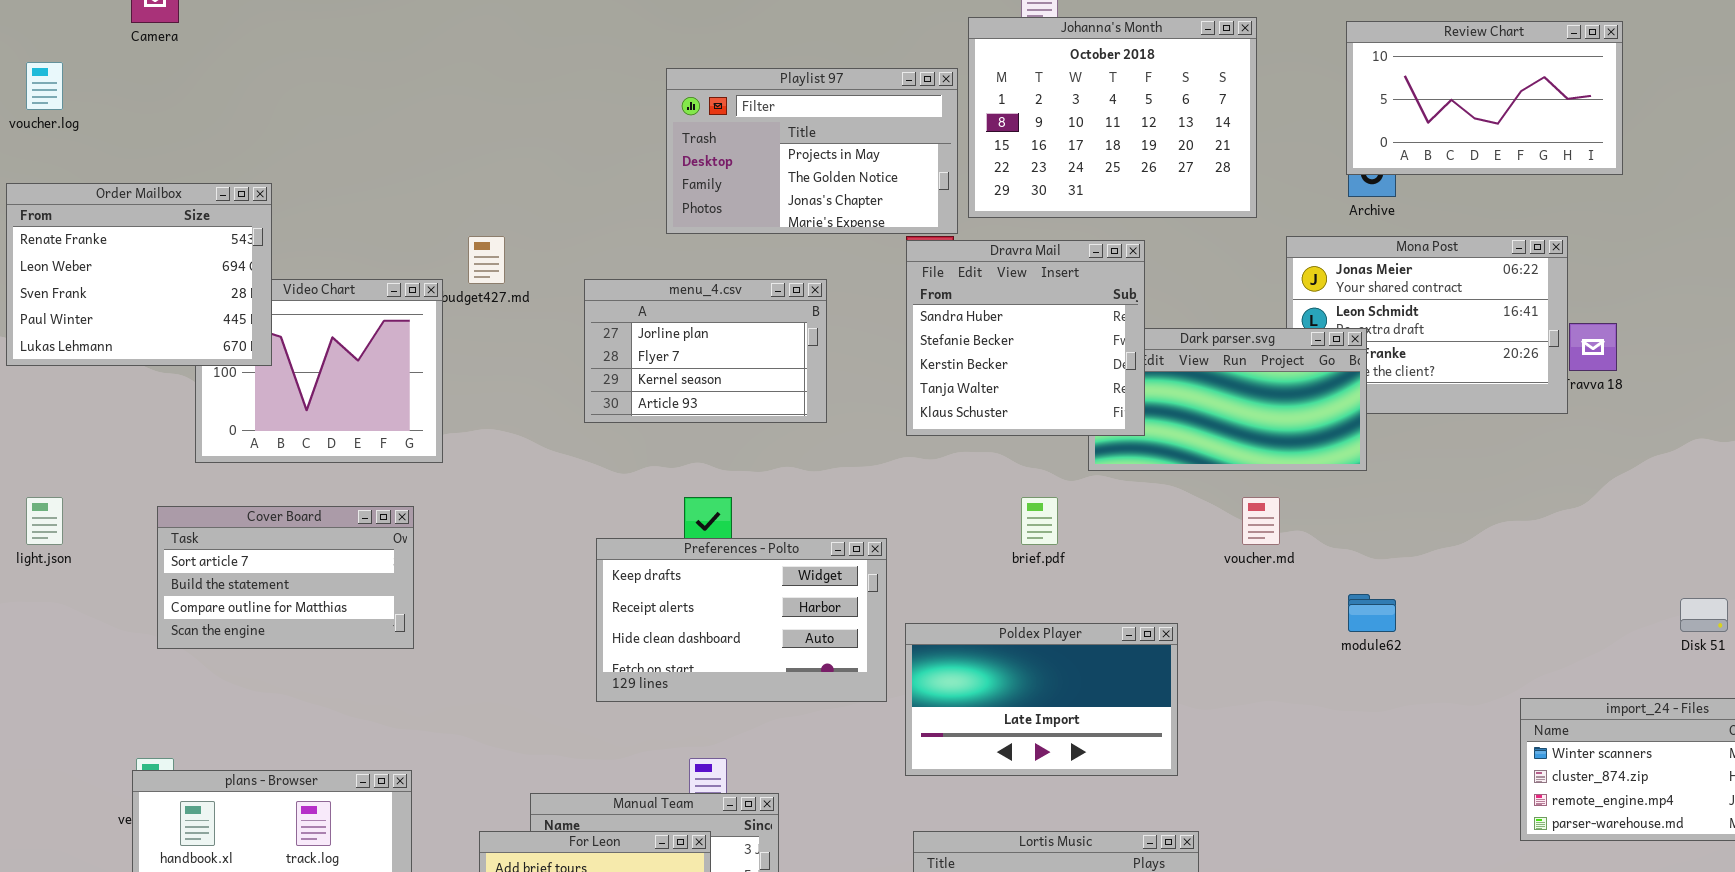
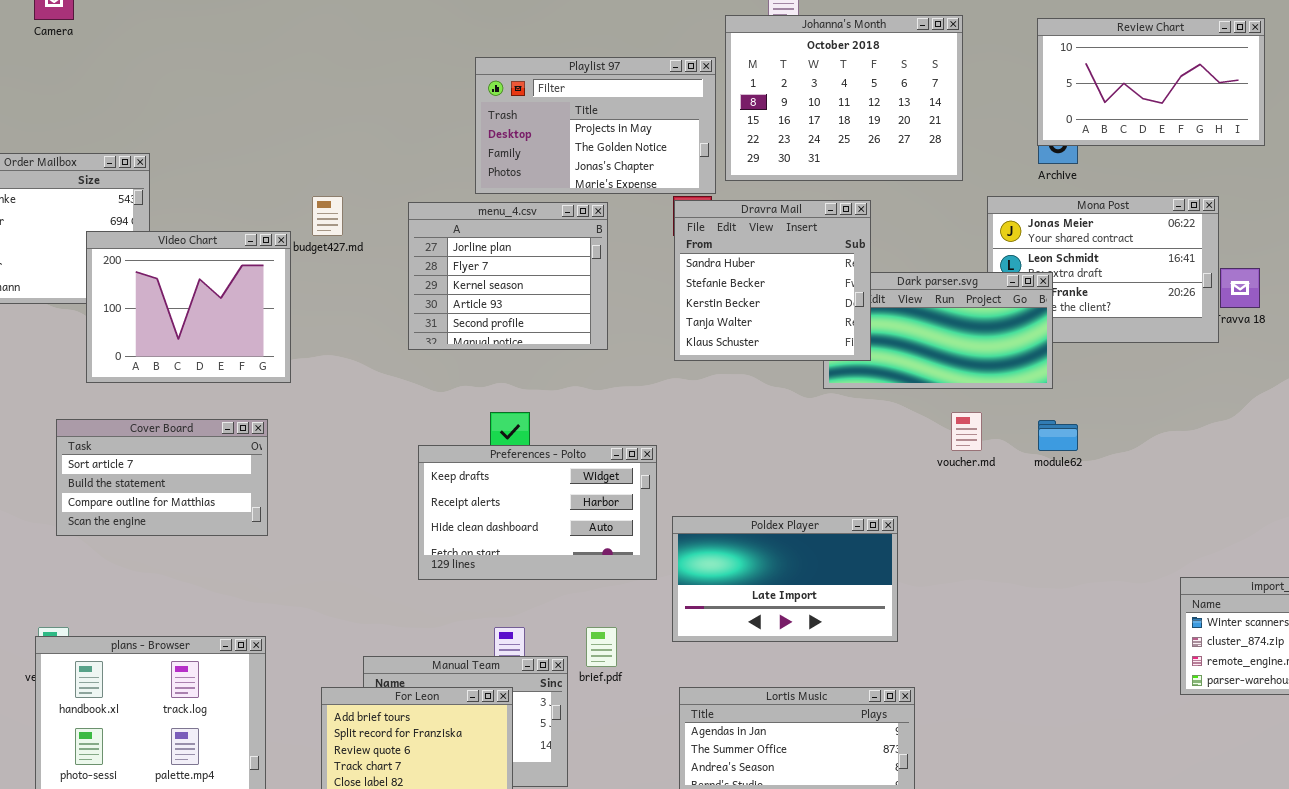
Video Chart: [195,279,443,463] -> [86,231,291,383], raised
menu_4.csv: [584,279,827,423] -> [408,202,608,350], resized
brief.pdf: [1021,497,1058,545] -> [586,627,617,667], moved
module62: [1348,594,1396,632] -> [1038,420,1078,451], moved

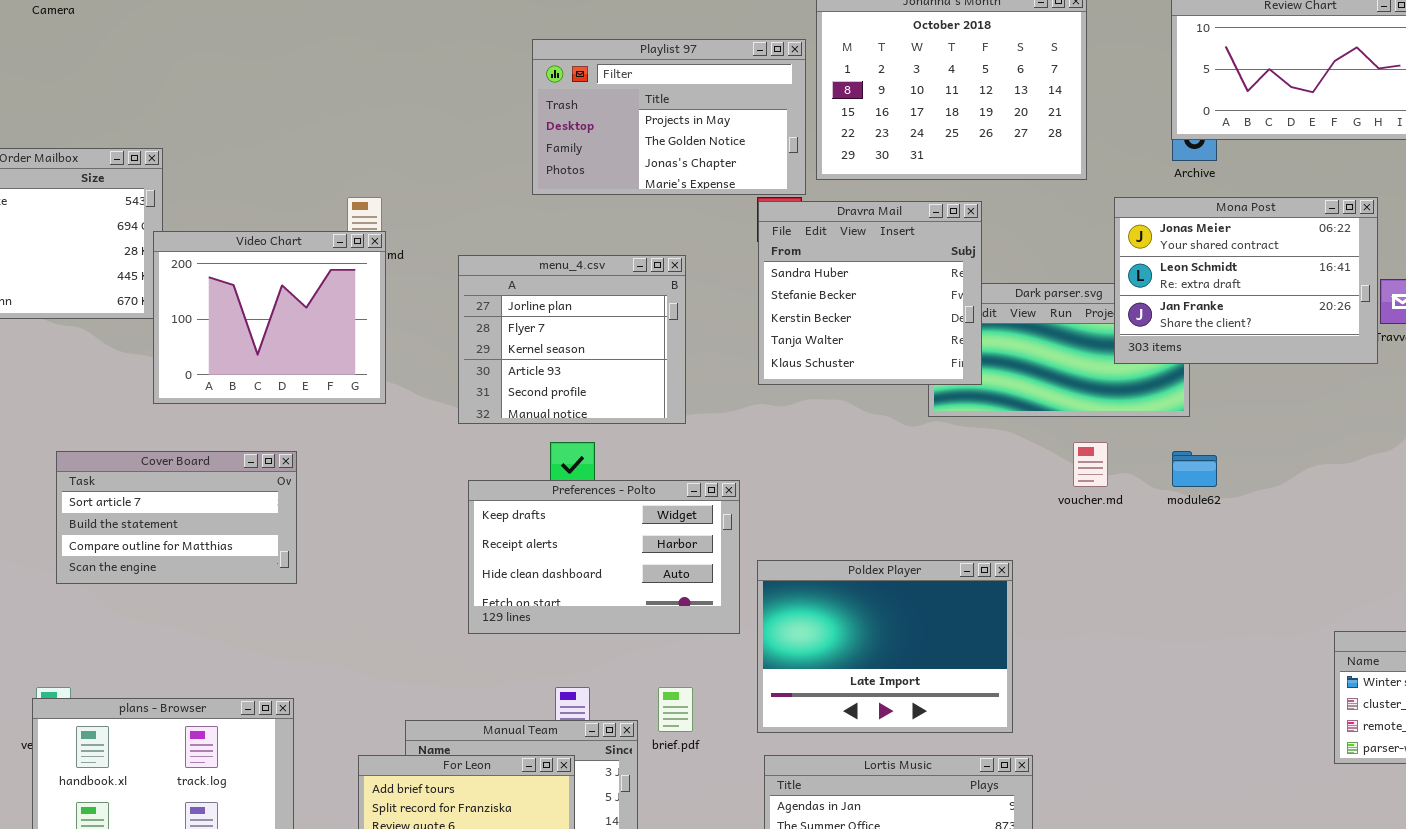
Mona Post: [987,196,1219,343] -> [1114,197,1378,364], raised
menu_4.csv: [408,202,608,350] -> [458,255,686,424], moved
Video Chart: [86,231,291,383] -> [153,231,386,404], moved
Poldex Player: [672,516,898,642] -> [757,560,1013,733], resized

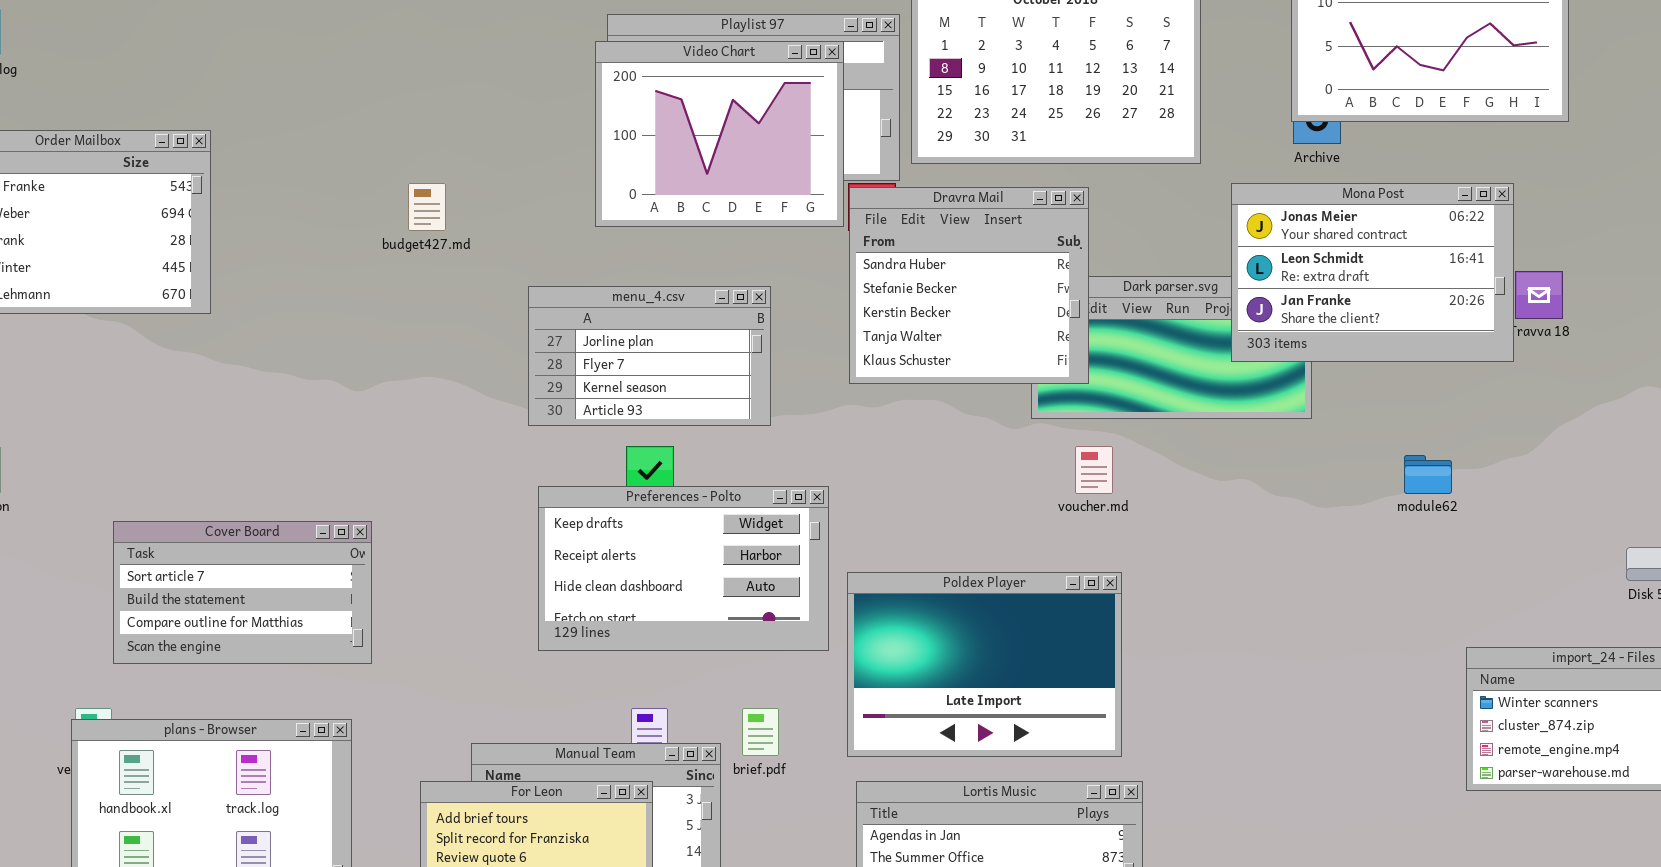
Video Chart: [153,231,386,404] -> [595,41,844,227], moved
menu_4.csv: [458,255,686,424] -> [528,286,771,426], resized
voucher.md: [1073,442,1108,487] -> [1075,446,1113,494], moved
Cover Board: [56,451,297,584] -> [113,521,372,664], moved
module62: [1172,451,1217,487] -> [1404,455,1452,494], moved

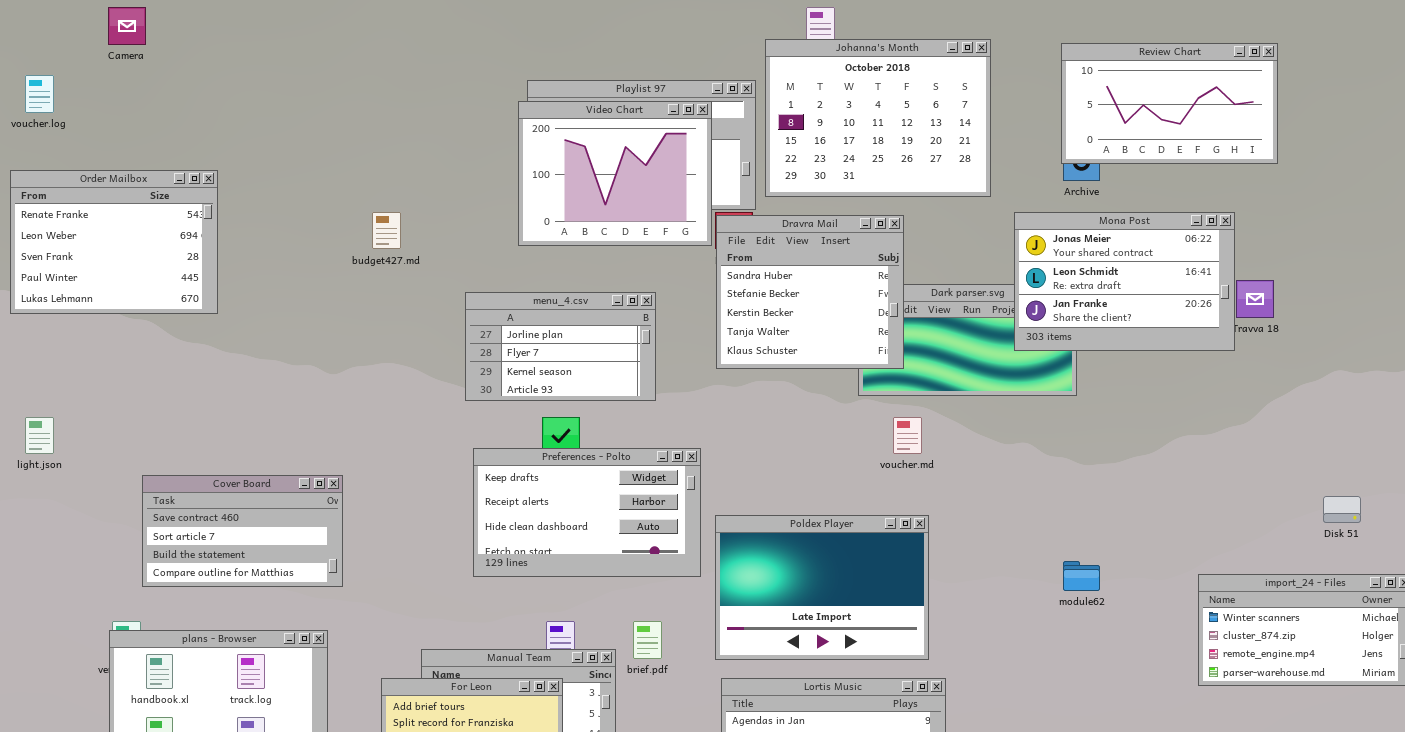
module62: [1404,455,1452,494] -> [1063,561,1100,591], moved
Cover Board: [113,521,372,664] -> [142,475,343,587], scrolled up 1 row

